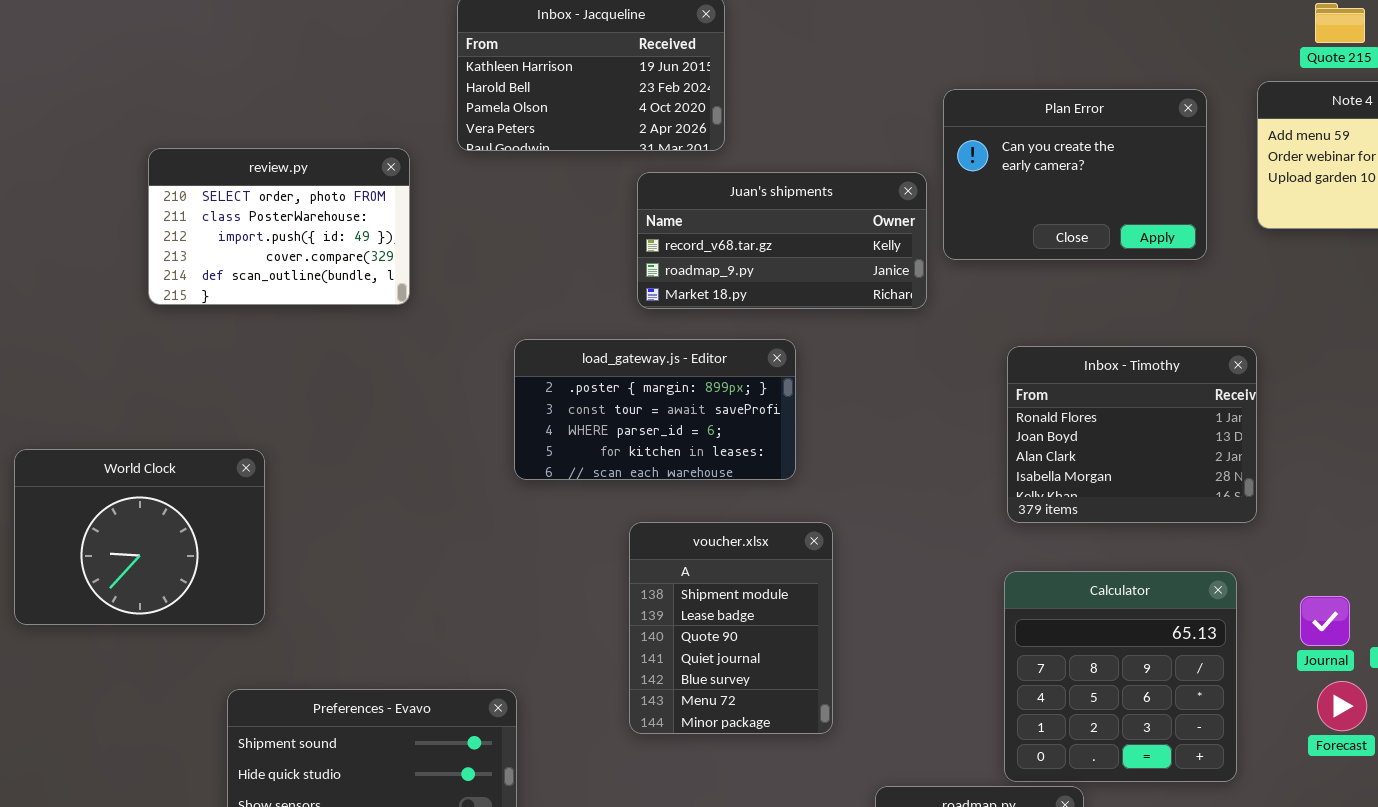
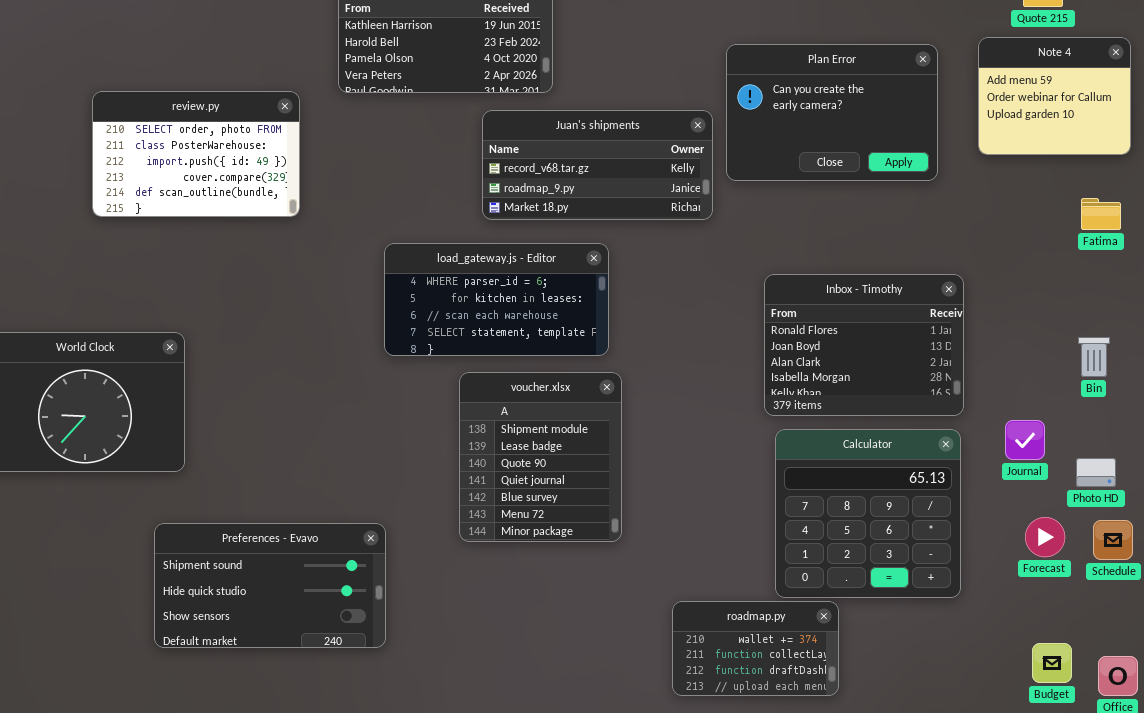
load_gateway.js - Editor: [514,339,796,480] -> [384,243,609,356], scrolled down 2 rows
Inbox - Timothy: [1007,346,1257,523] -> [764,274,964,416], moved
voucher.xlsx: [629,522,833,734] -> [459,372,622,542], moved
Journal: [1300,596,1350,646] -> [1005,420,1045,460], moved

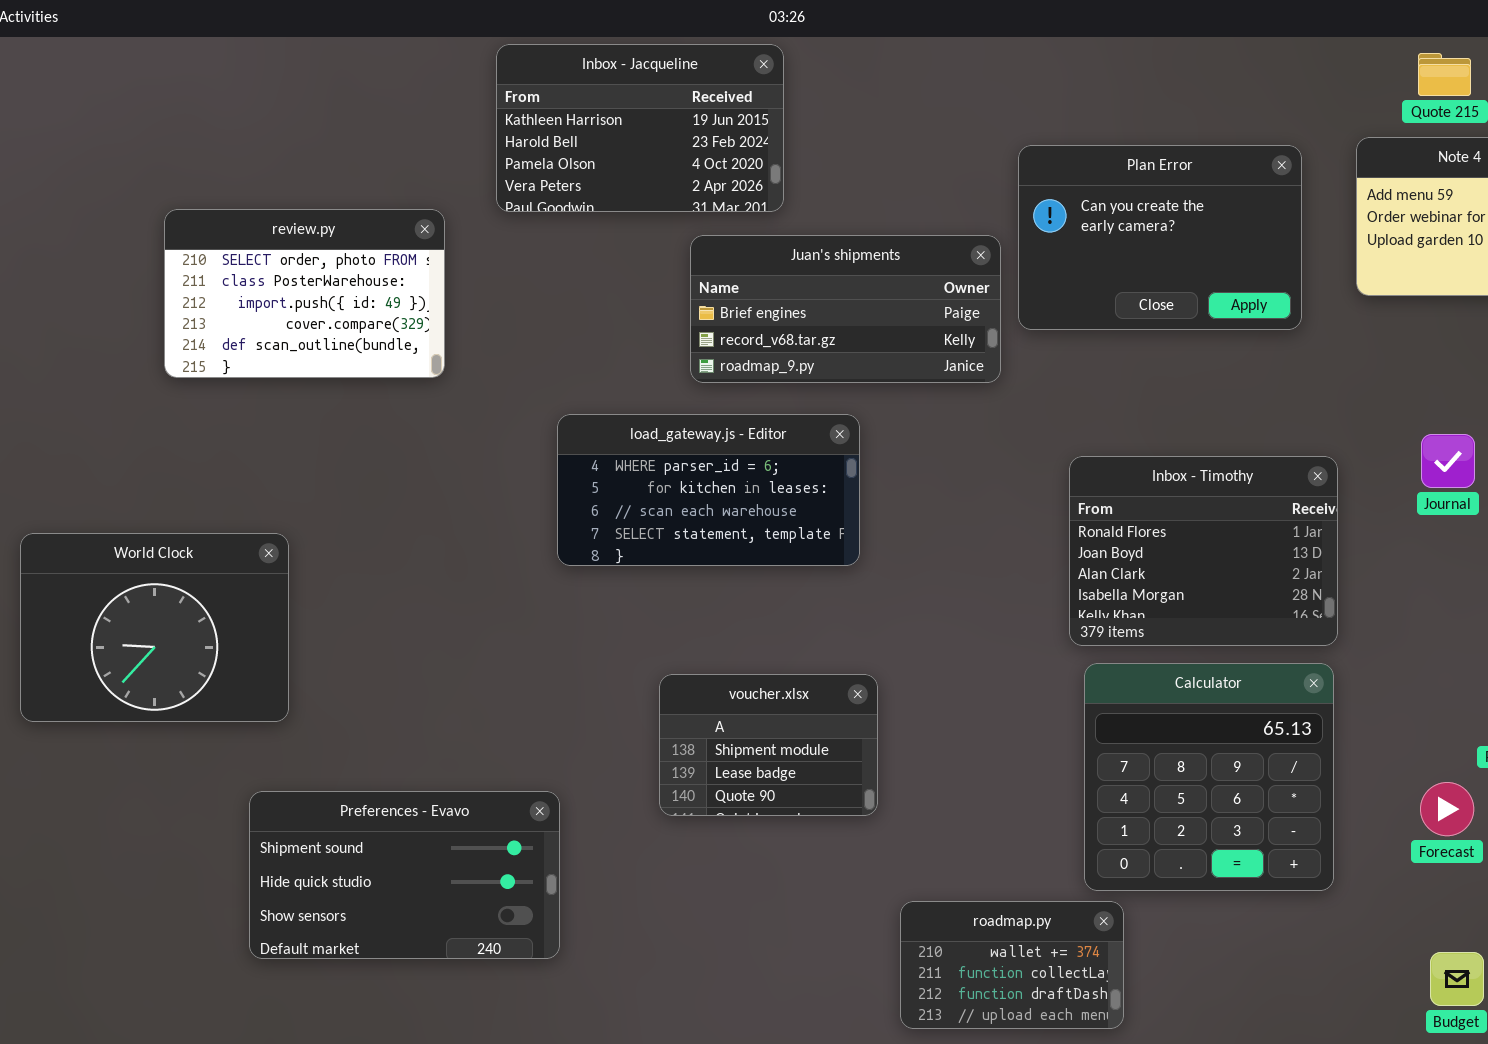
Juan's shipments: [482,110,713,220] -> [690,235,1001,383], scrolled up 1 row
voucher.xlsx: [459,372,622,542] -> [659,674,878,816], resized
Journal: [1005,420,1045,460] -> [1421,434,1475,488], moved
roadmap.py: [672,601,839,696] -> [900,901,1124,1029], moved

